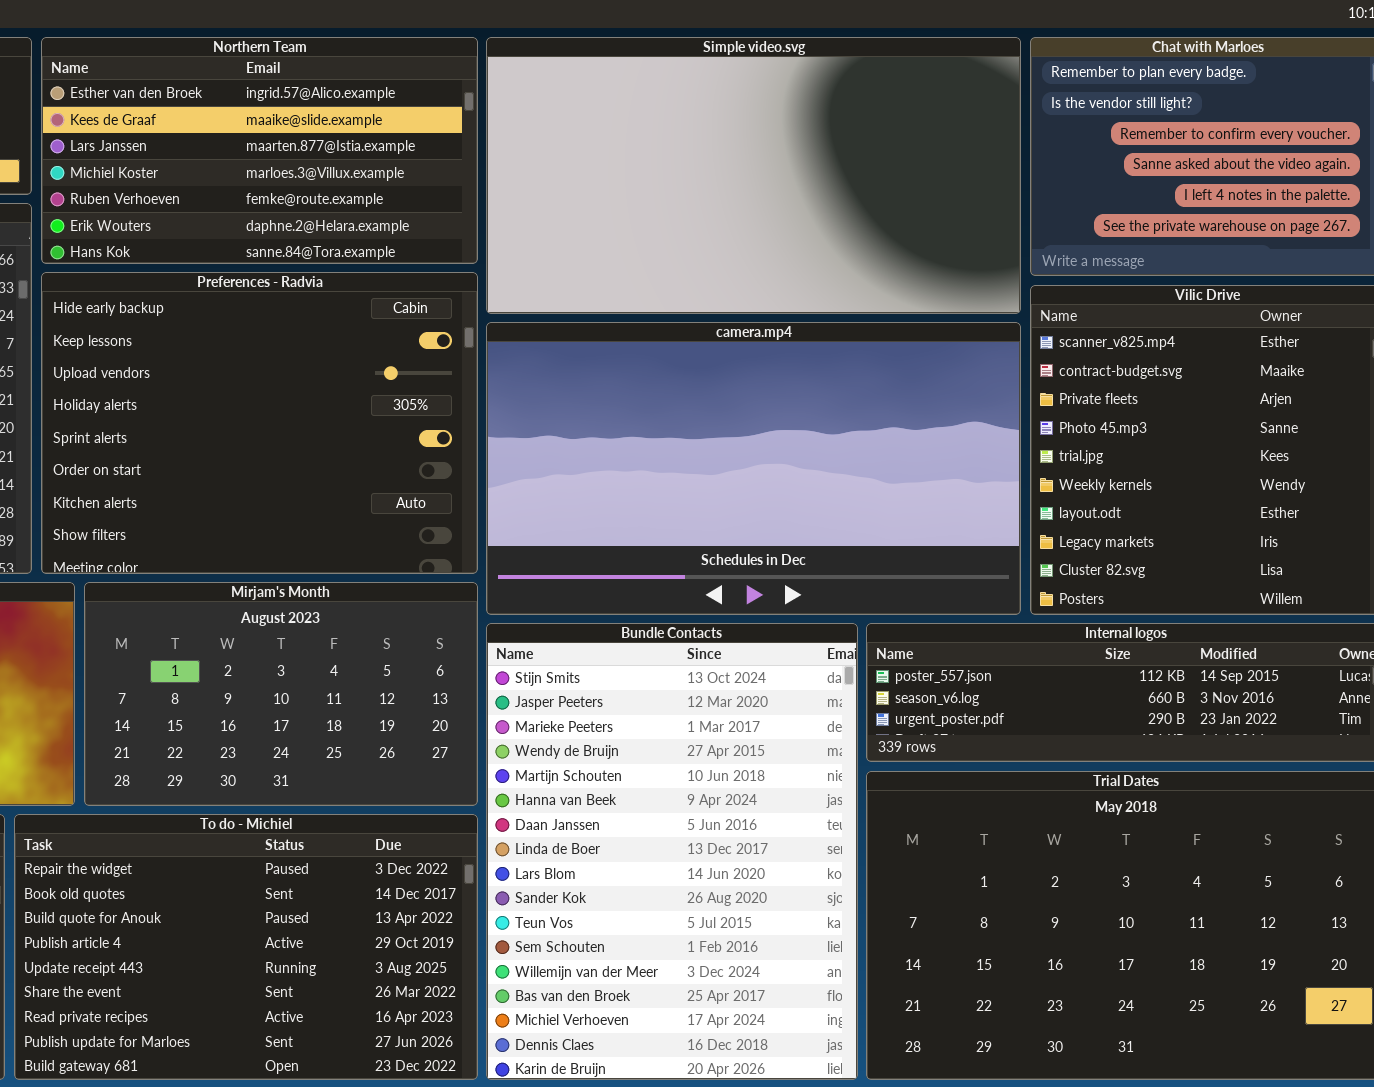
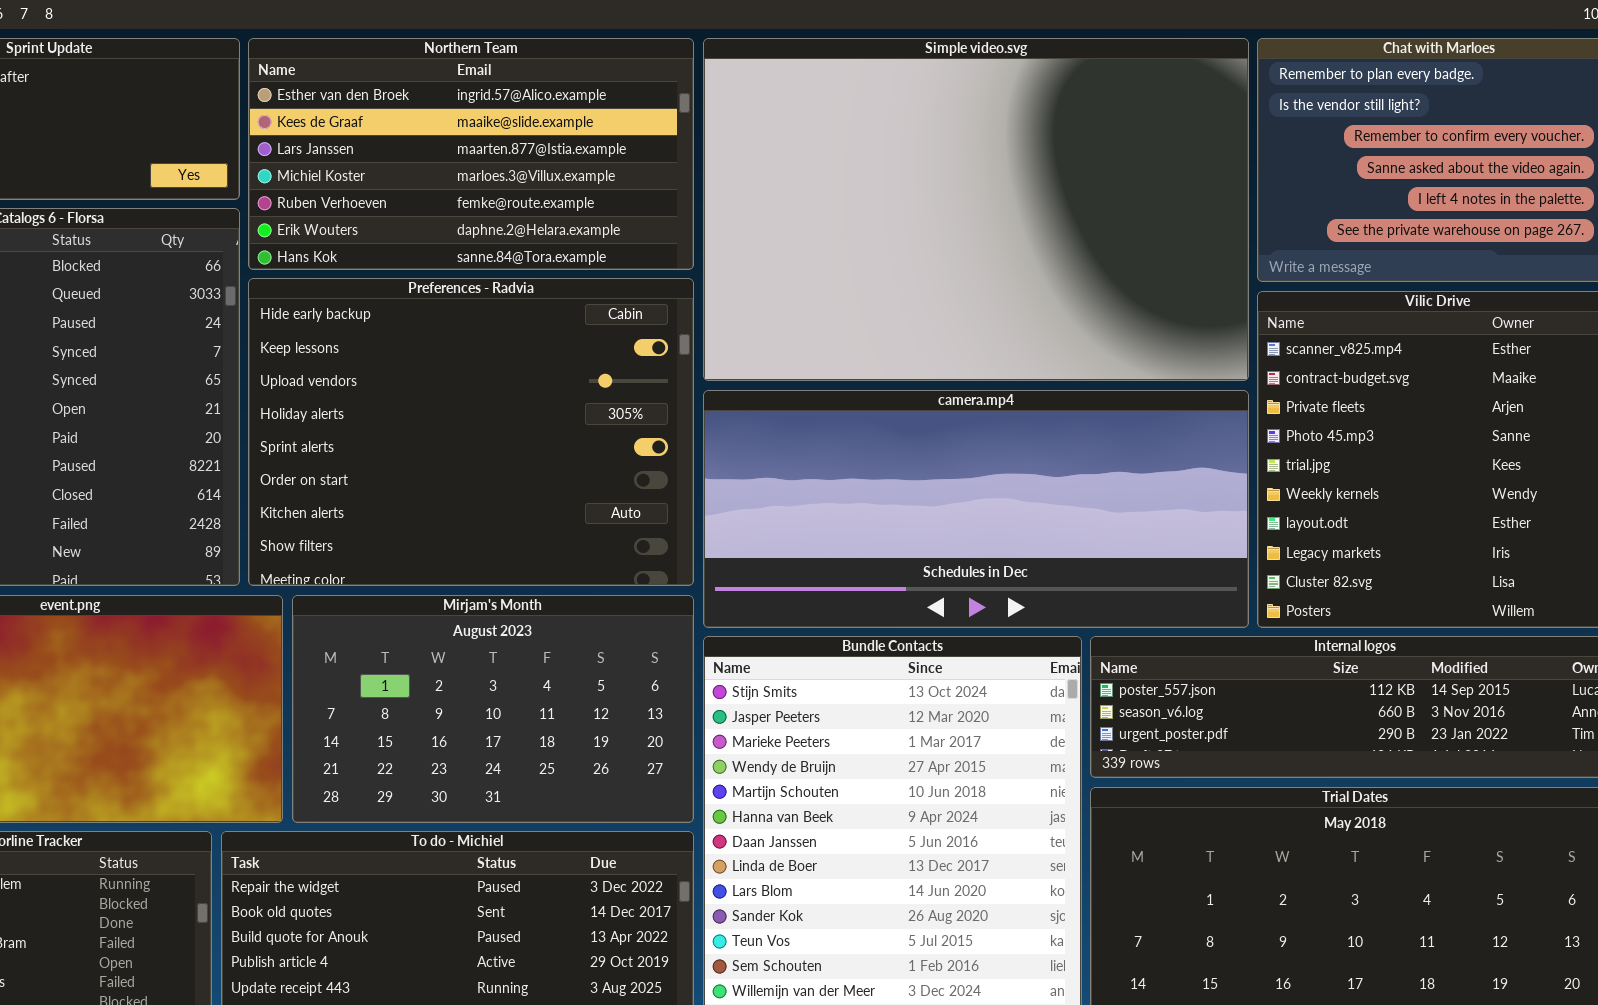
Simple video.svg: [486,37,1021,314] -> [703,38,1249,381], resized
camera.mp4: [486,322,1021,615] -> [703,390,1249,628], resized

